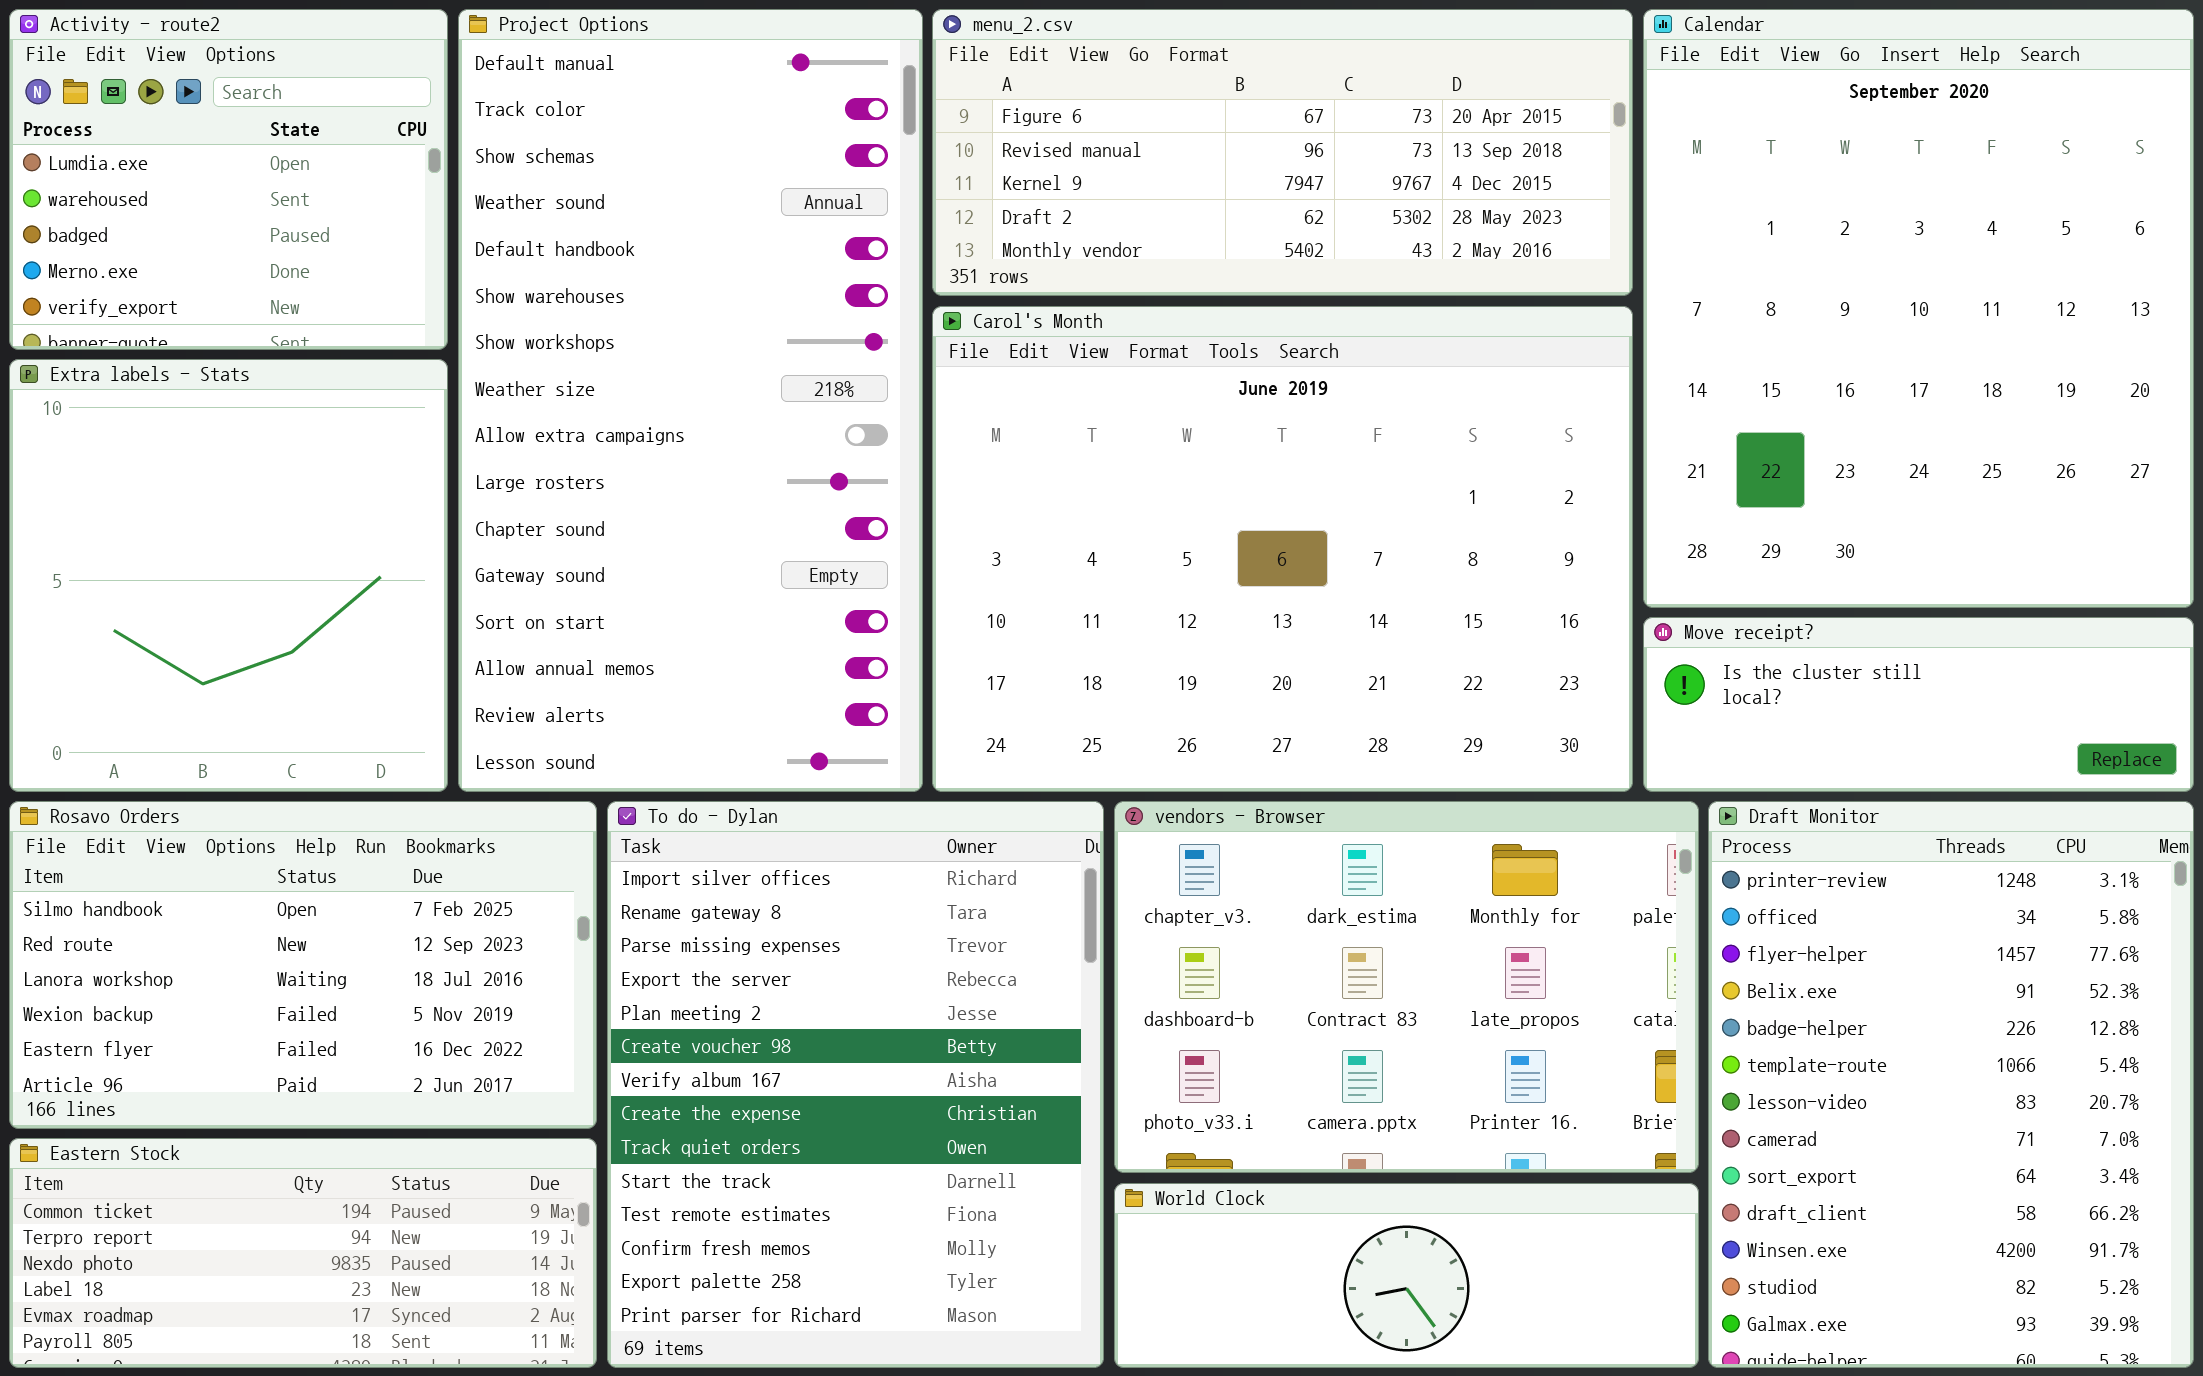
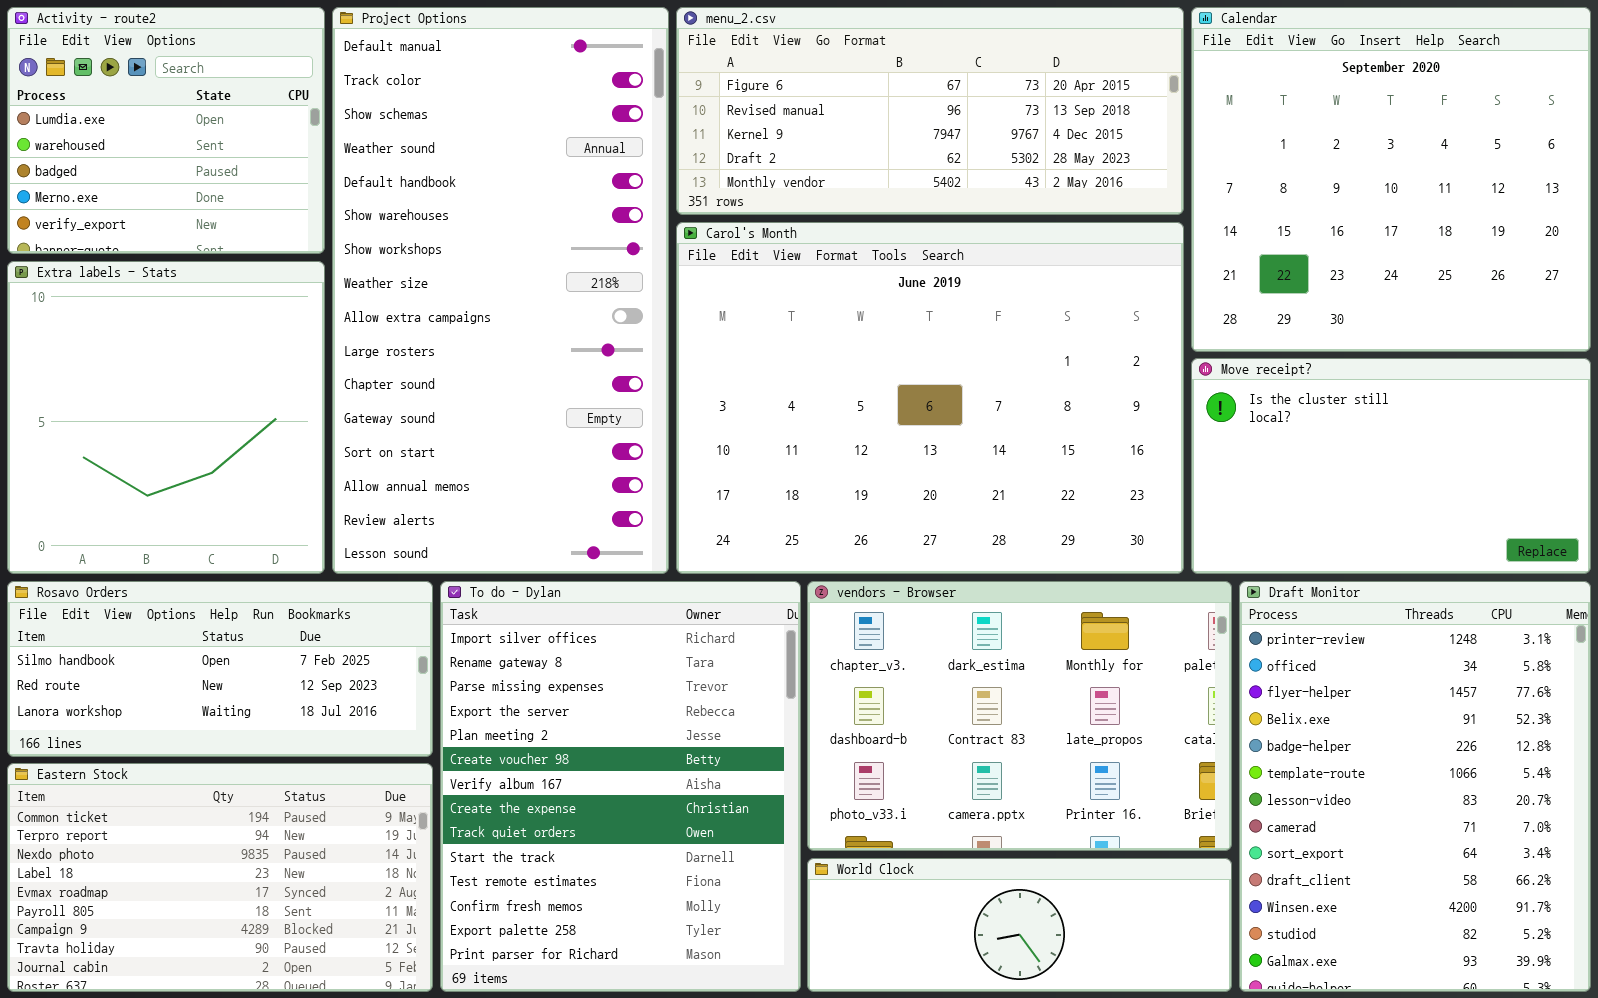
Calendar: [1643,9,2194,608] -> [1191,7,1591,352], resized
Move receipt?: [1643,617,2194,792] -> [1191,358,1591,574], resized
Rosavo Orders: [9,801,597,1129] -> [7,581,433,757], resized
Eastern Stock: [9,1138,597,1368] -> [7,763,433,992], resized

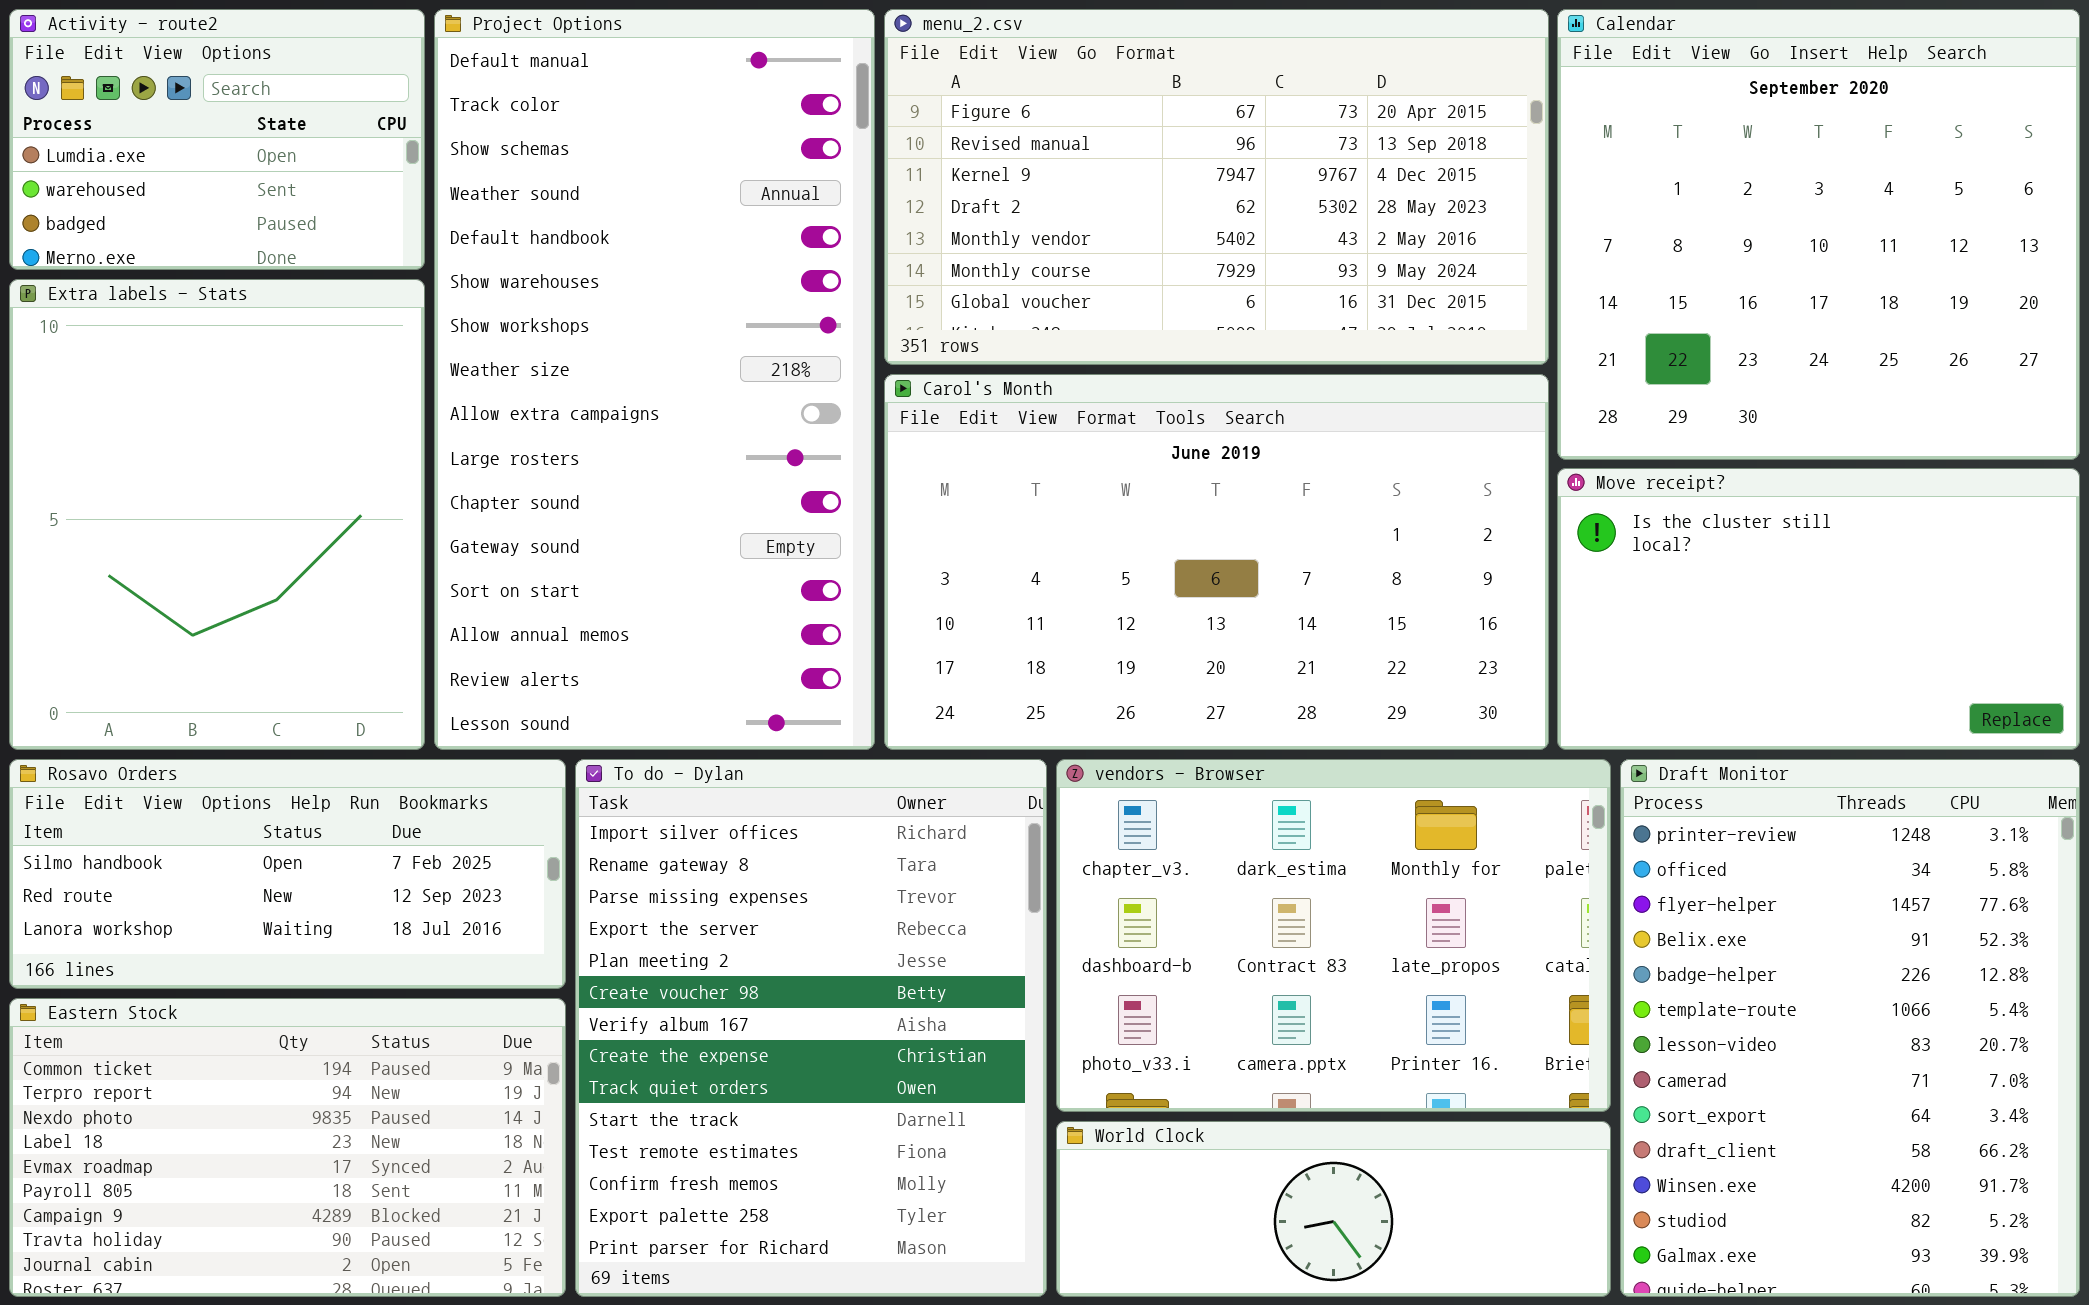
Activity - route2: [7,7,325,254] -> [9,9,425,270], resized
menu_2.csv: [676,7,1184,215] -> [884,9,1549,365], resized
Carol's Month: [676,222,1184,574] -> [884,374,1549,750], resized
Extra labels - Stats: [7,261,325,574] -> [9,279,425,750], resized

